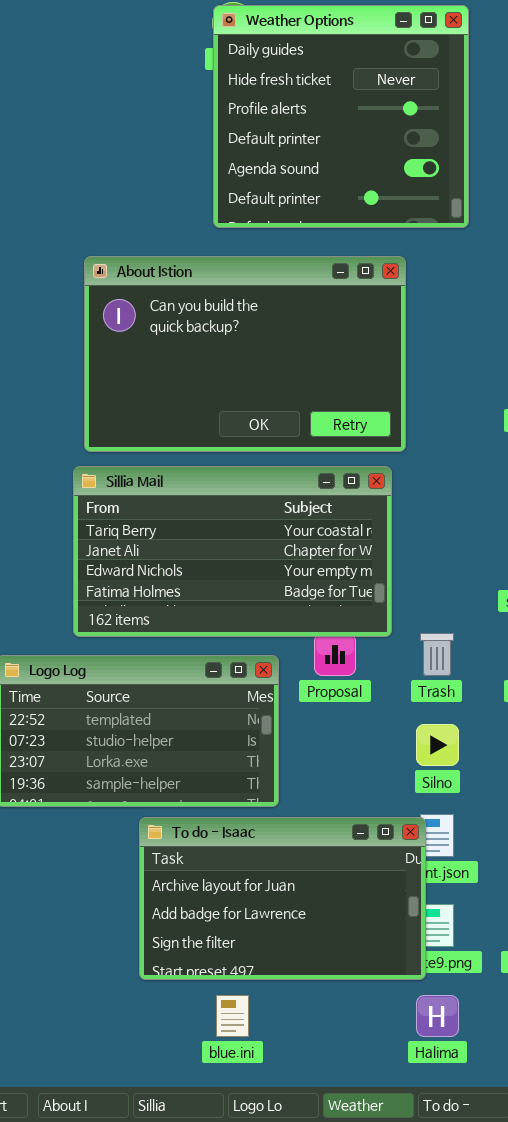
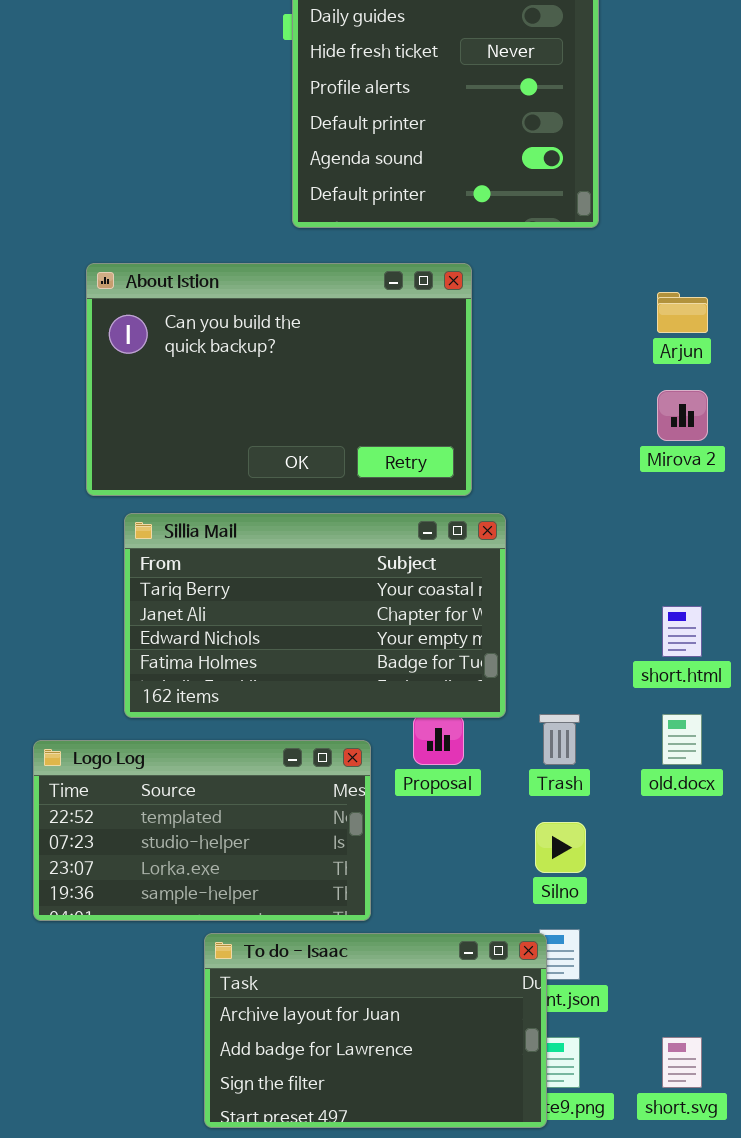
About Istion: [84,256,406,452] -> [86,263,472,496], moved

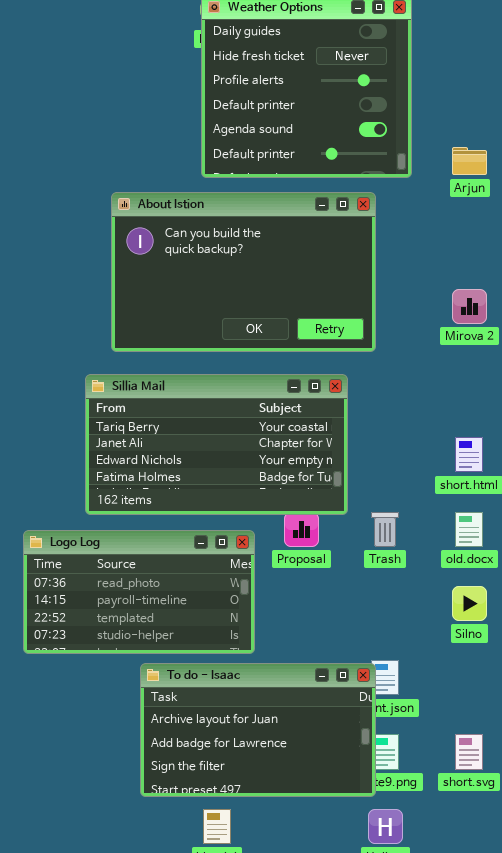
About Istion: [86,263,472,496] -> [111,192,376,352], moved
Arjun: [657,292,708,333] -> [452,147,487,175], moved
Logo Log: [33,740,371,921] -> [23,530,255,654], scrolled up 2 rows
Silno: [535,822,586,873] -> [452,586,487,621], moved

